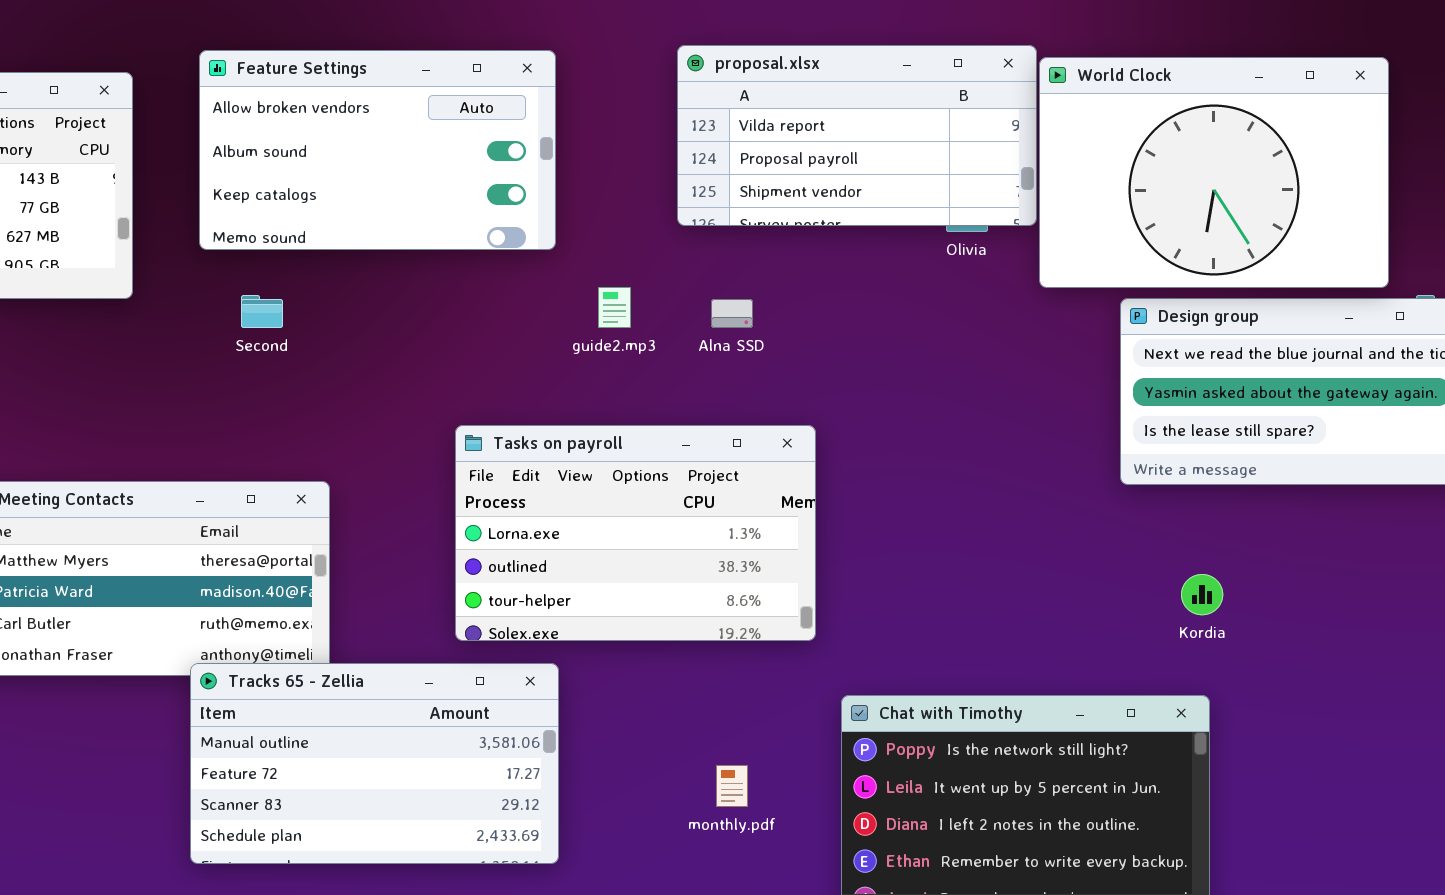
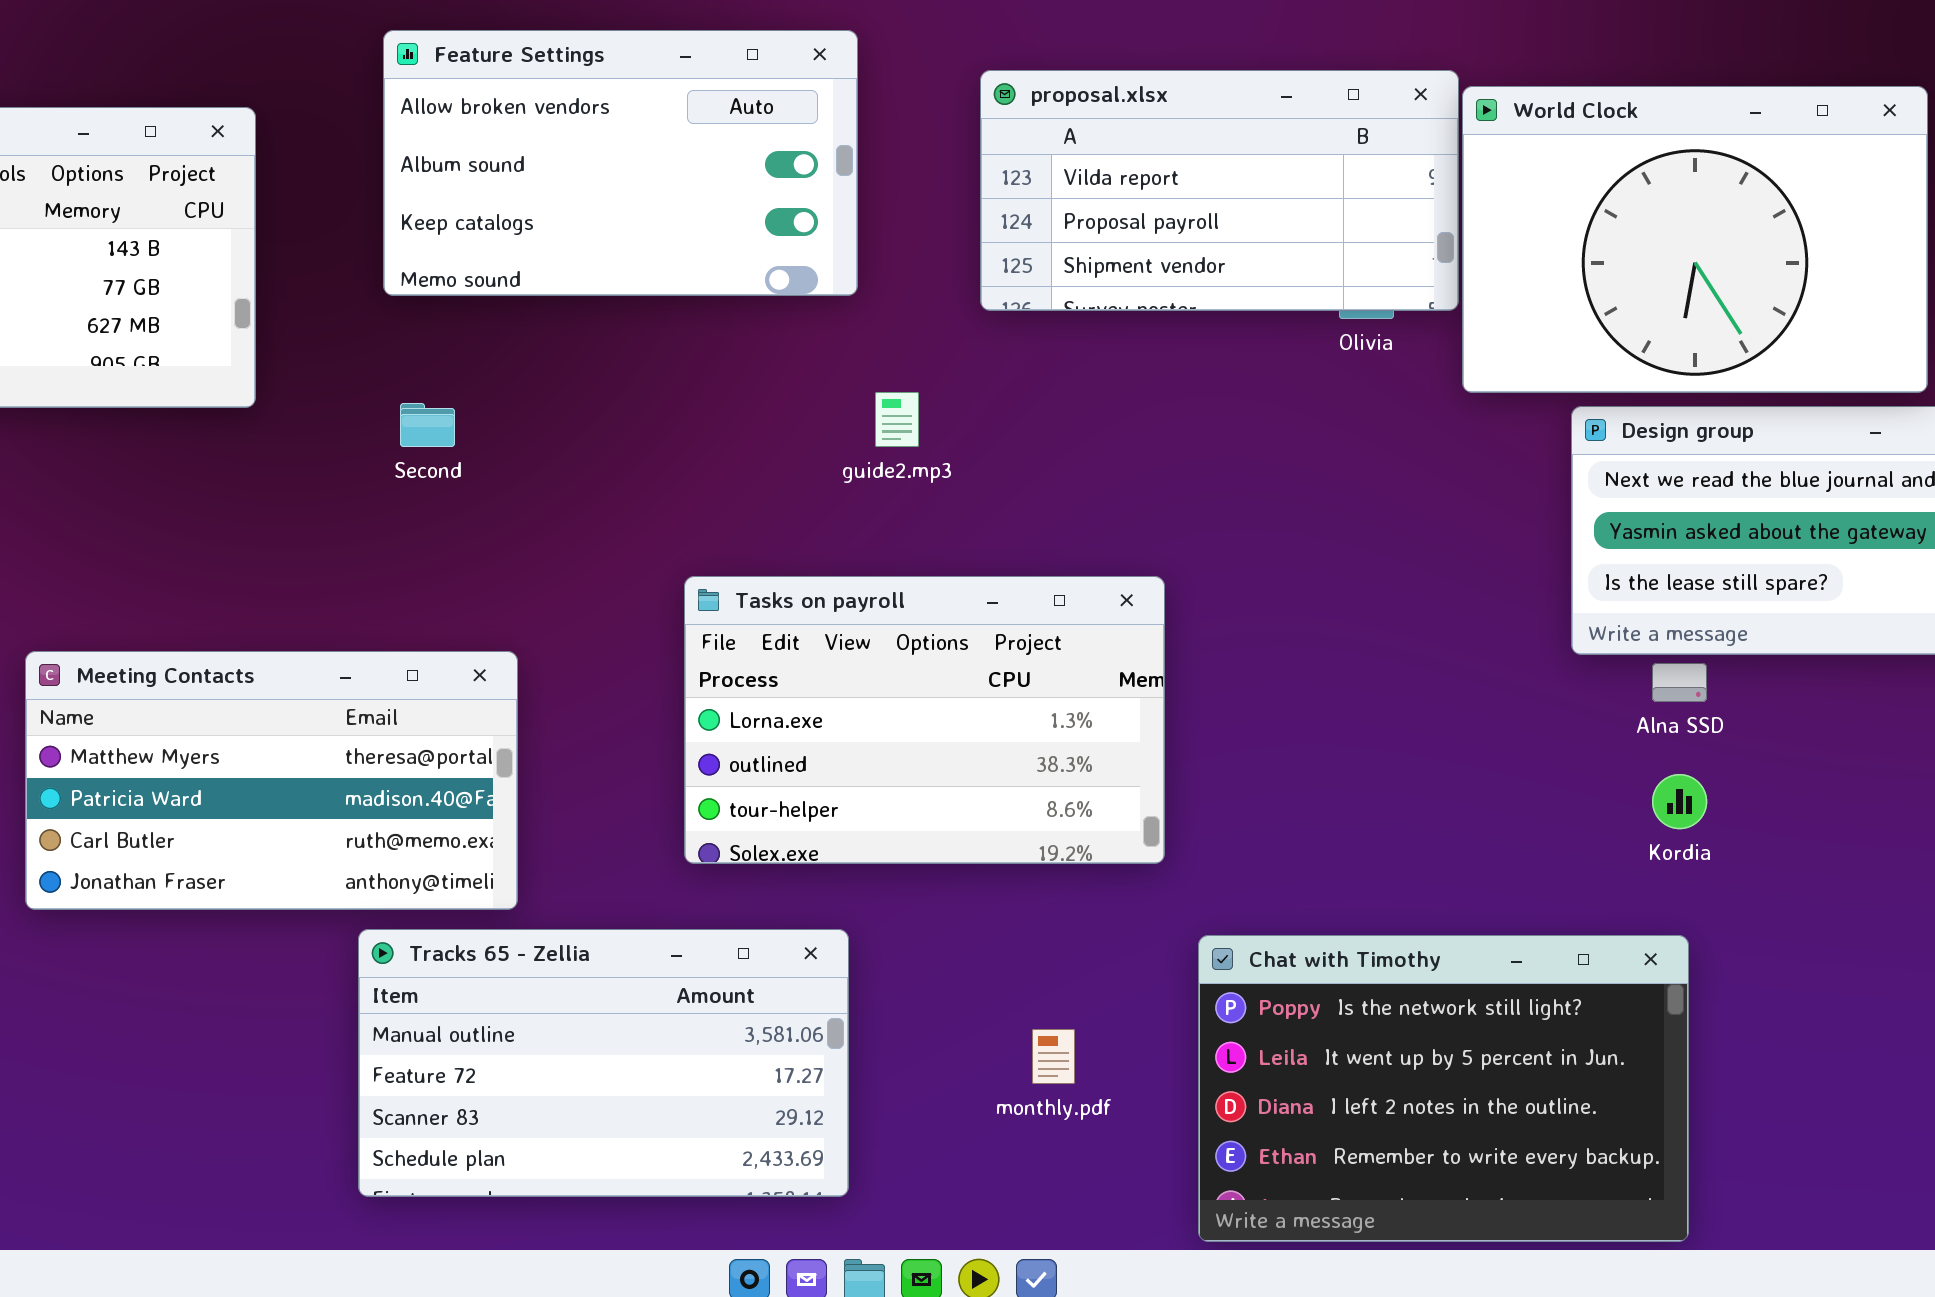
Feature Settings: [199,50,556,250] -> [383,30,858,296], moved
Alna SSD: [711,299,753,328] -> [1652,663,1707,702], moved
Tracks 65 - Zellia: [190,663,559,864] -> [358,929,849,1197], moved

